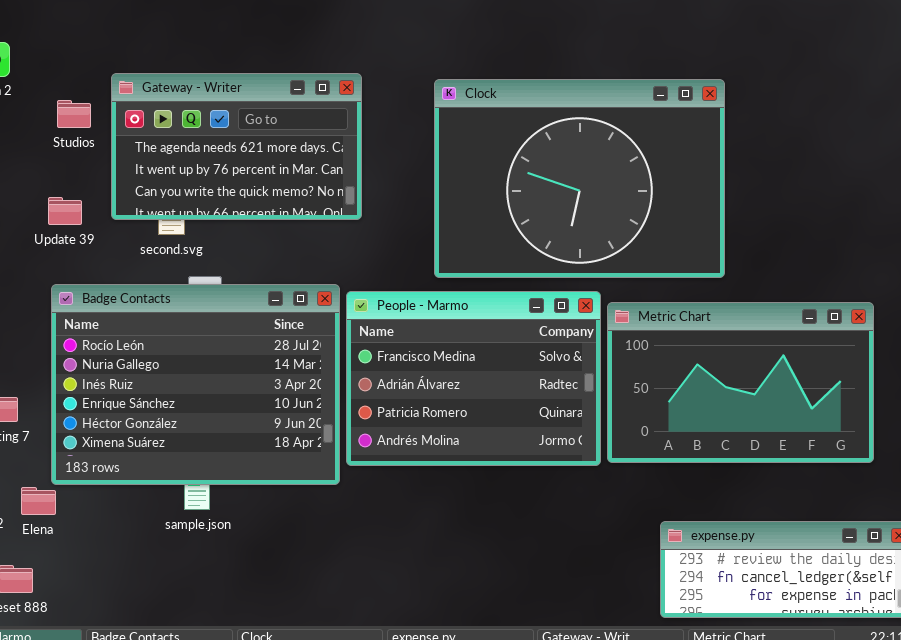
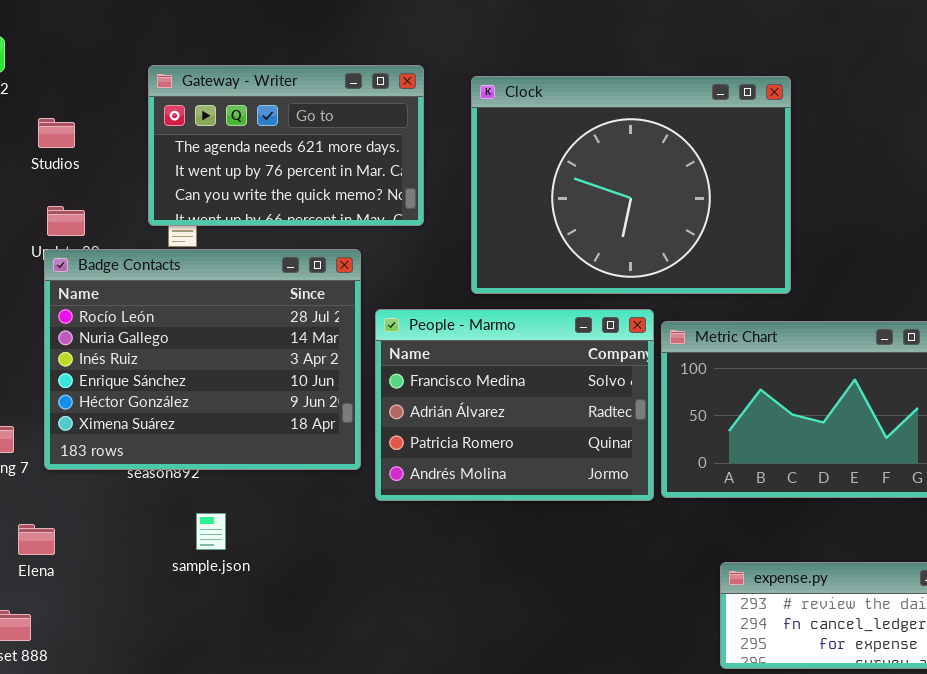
Gateway - Writer: [111,73,362,220] -> [148,65,424,226], moved
Studios: [57,100,91,128] -> [38,118,75,148], moved
Badge Contacts: [51,284,340,485] -> [44,249,361,470], moved

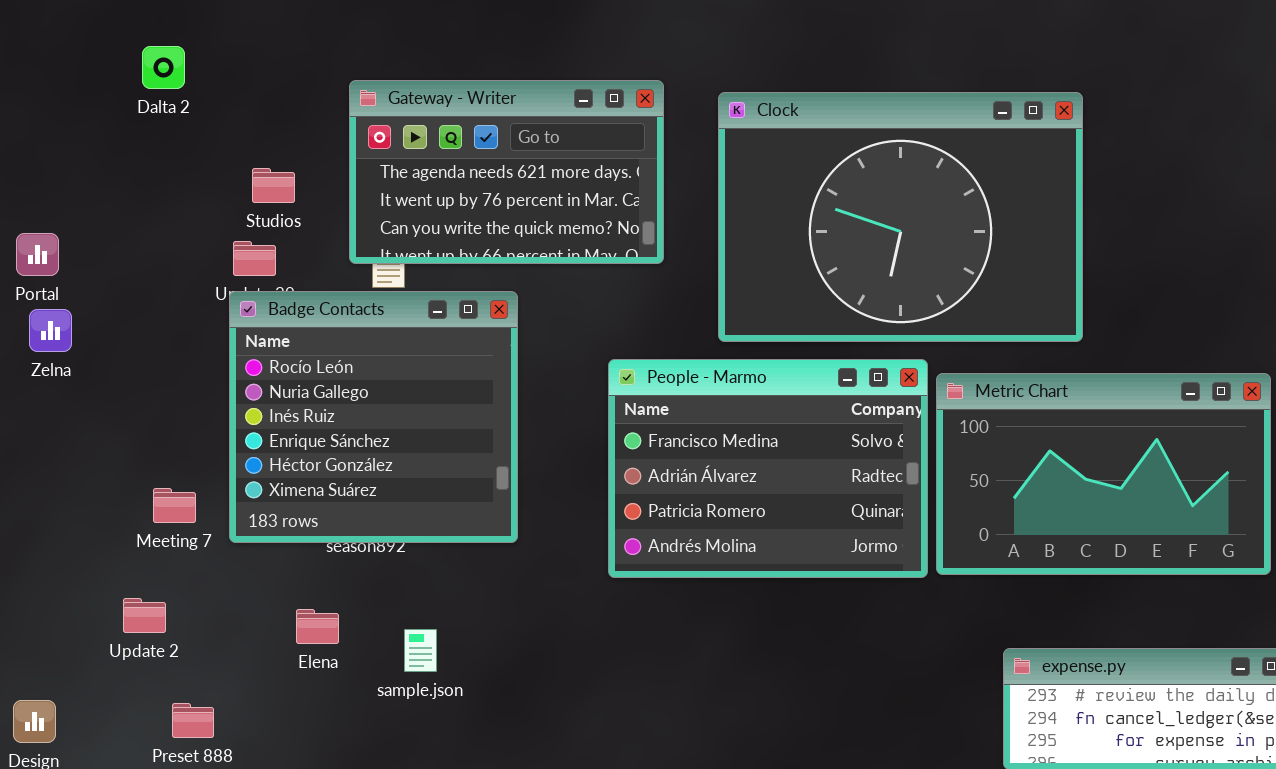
Studios: [38,118,75,148] -> [252,168,295,203], moved
Badge Contacts: [44,249,361,470] -> [229,291,518,543], resized
sample.json: [196,513,226,550] -> [404,629,437,672], moved
Elena: [18,524,55,555] -> [296,609,339,644], moved

